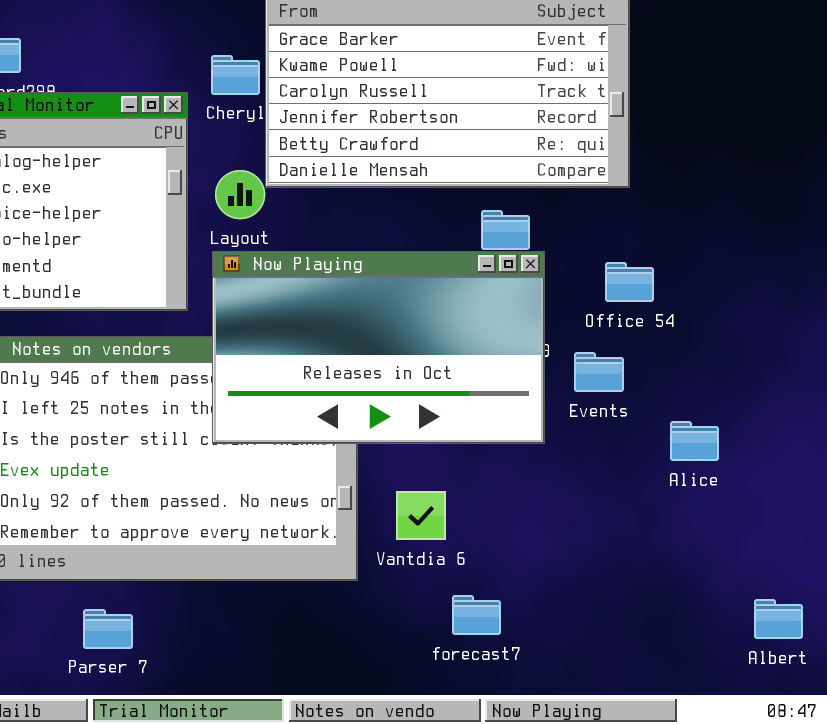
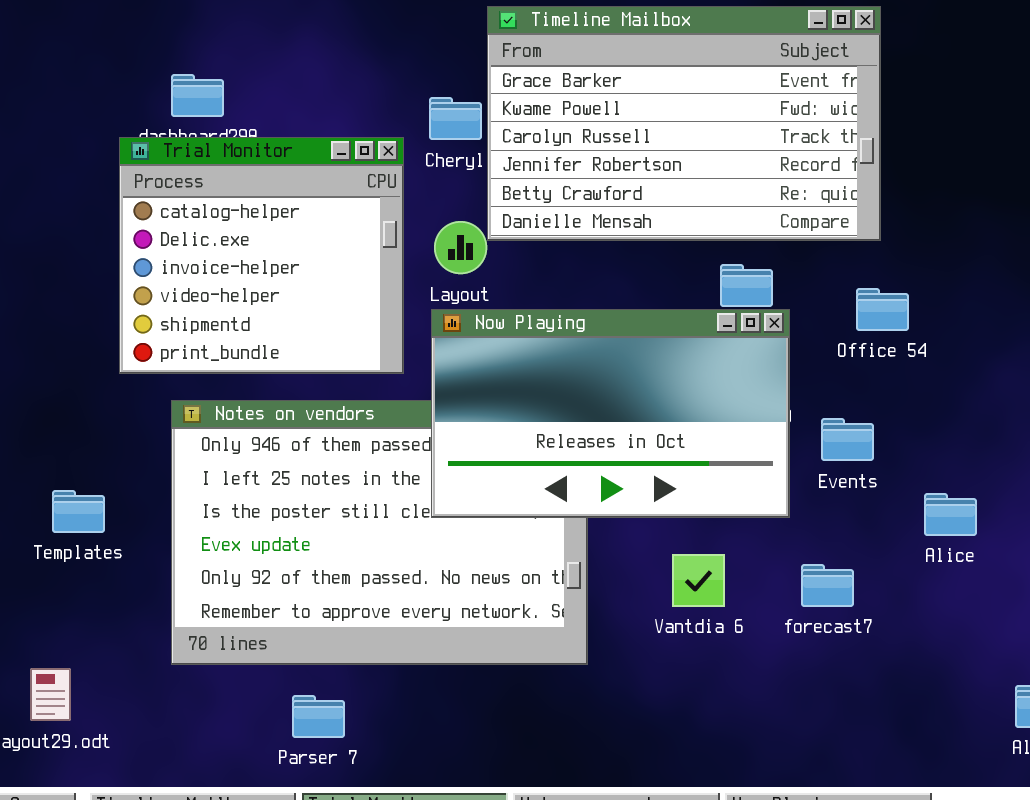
Office 54: [605,262,654,302] -> [856,288,909,331], moved
Vantdia 6: [396,491,446,540] -> [672,554,725,607], moved
forecast7: [452,595,501,635] -> [801,564,854,607], moved

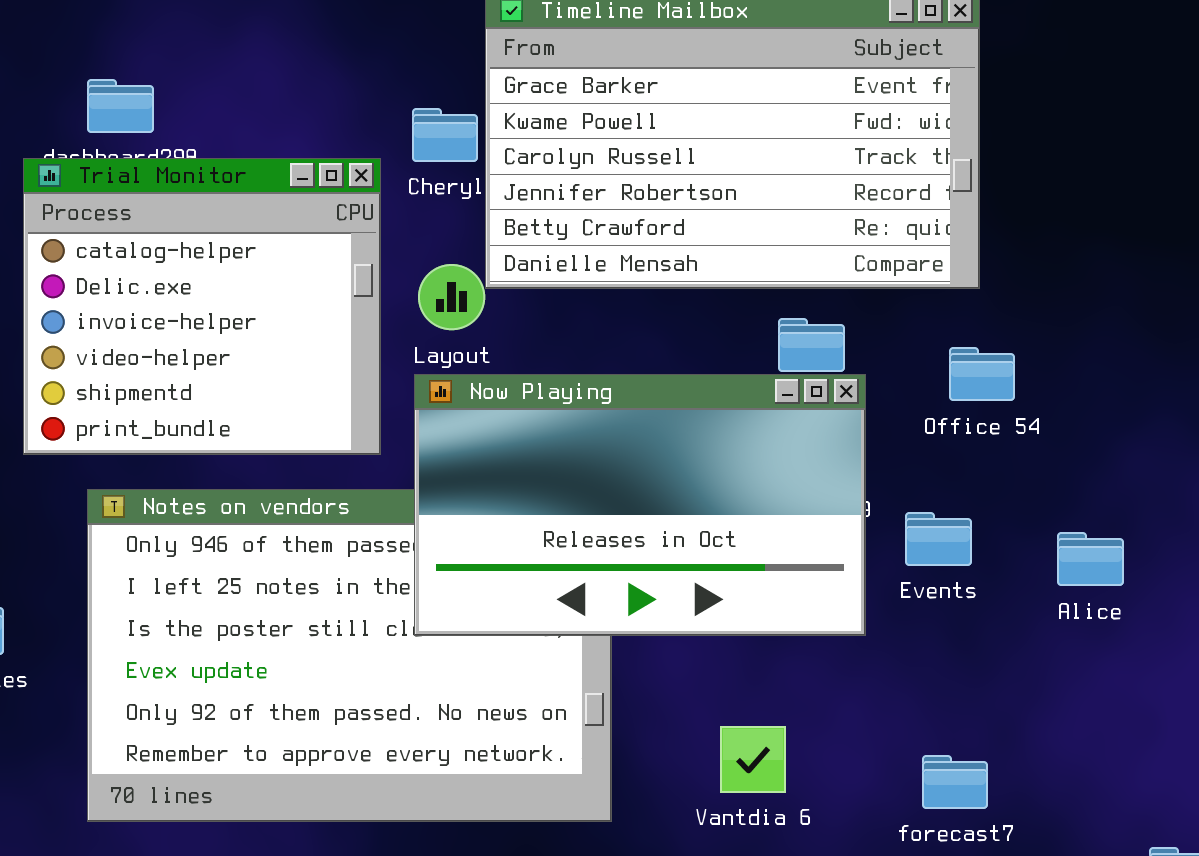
Alice: [924,493,977,536] -> [1057,532,1124,586], moved
Vantdia 6: [672,554,725,607] -> [720,726,786,793], moved
forecast7: [801,564,854,607] -> [922,755,988,809], moved

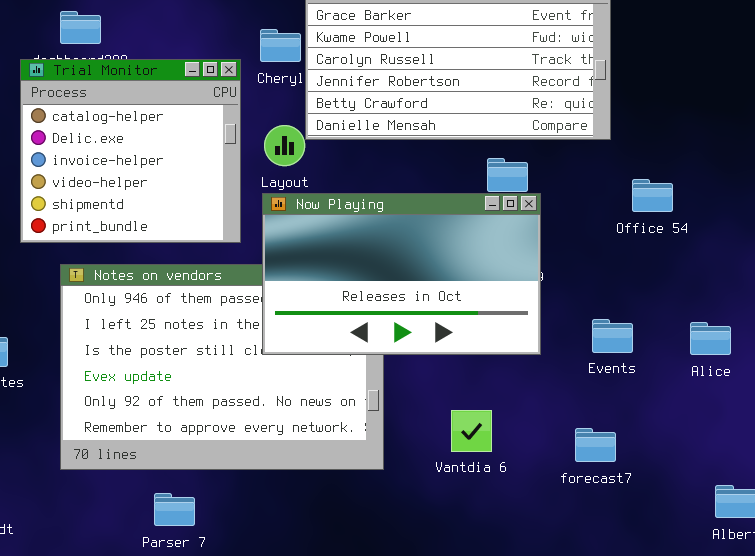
Office 54: [949,347,1015,401] -> [632,179,673,212], moved
Events: [905,512,972,566] -> [592,319,633,353], moved
Alice: [1057,532,1124,586] -> [690,322,731,355], moved

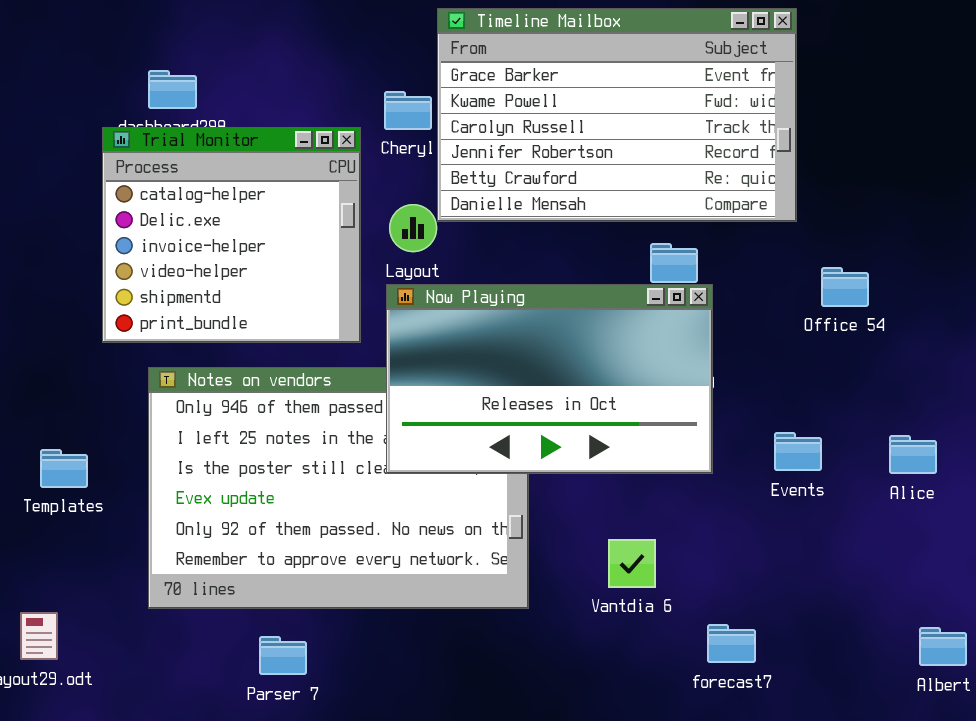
forecast7: [575,428,616,462] -> [707,624,756,663], moved

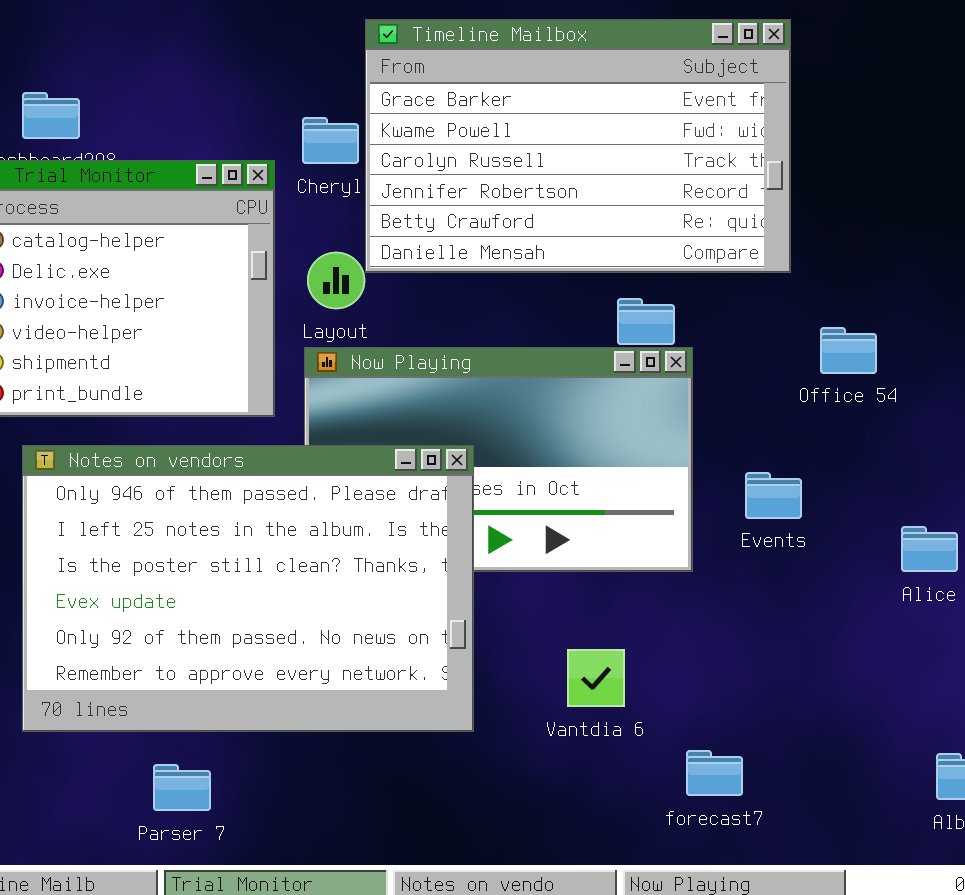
Notes on vendors: [148,367,529,609] -> [22,445,474,732], raised
Events: [774,432,822,471] -> [745,472,802,519], moved

